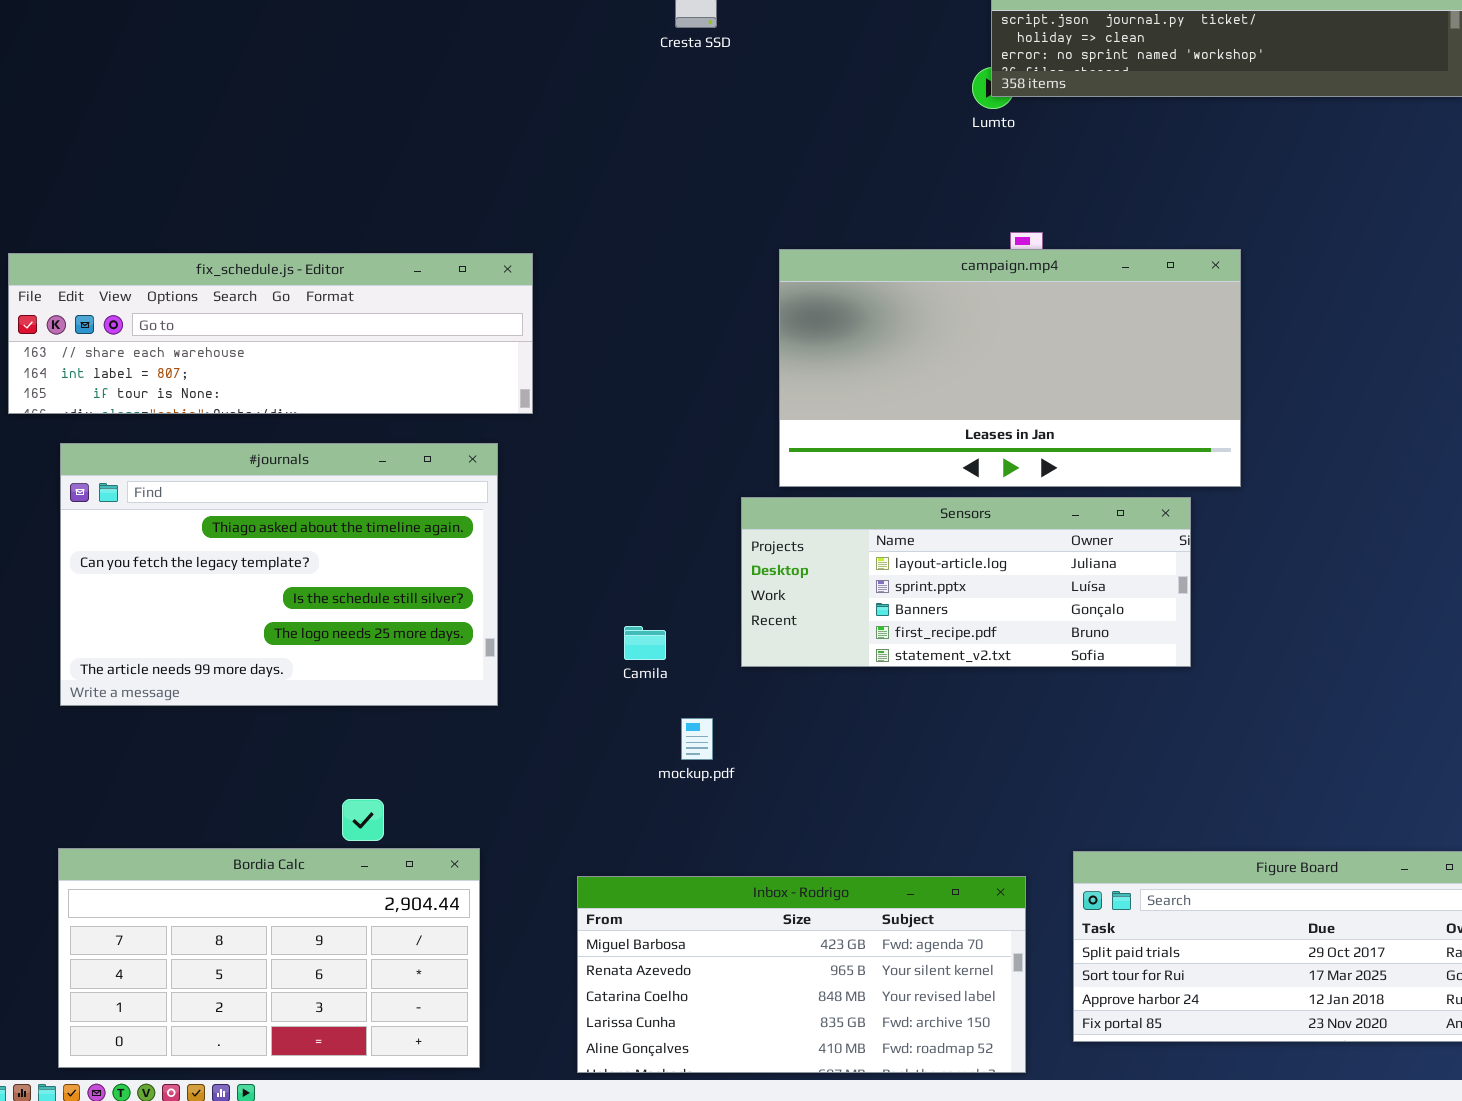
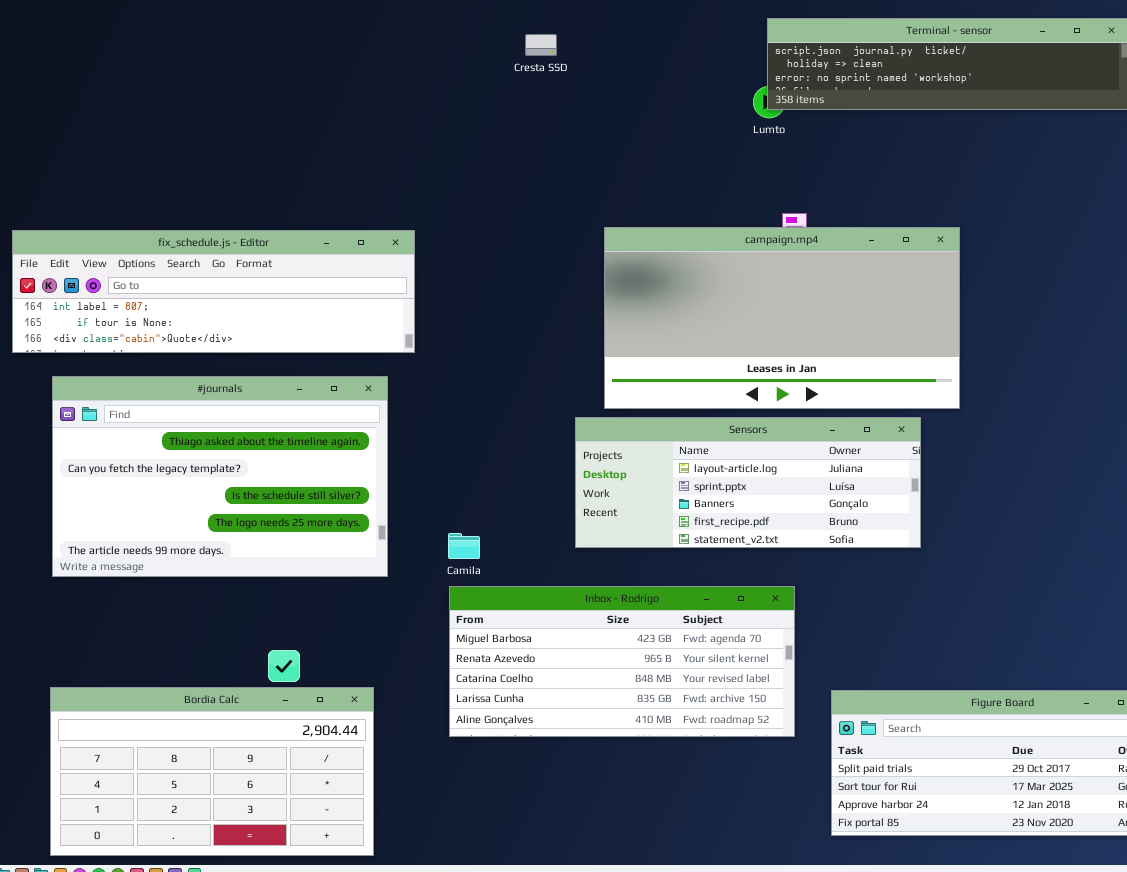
fix_schedule.js - Editor: [8,253,533,414] -> [12,230,415,353], scrolled down 1 row
Camila: [624,626,666,660] -> [448,533,480,559], moved
Inbox - Rodrigo: [577,876,1026,1073] -> [449,586,795,737], moved

